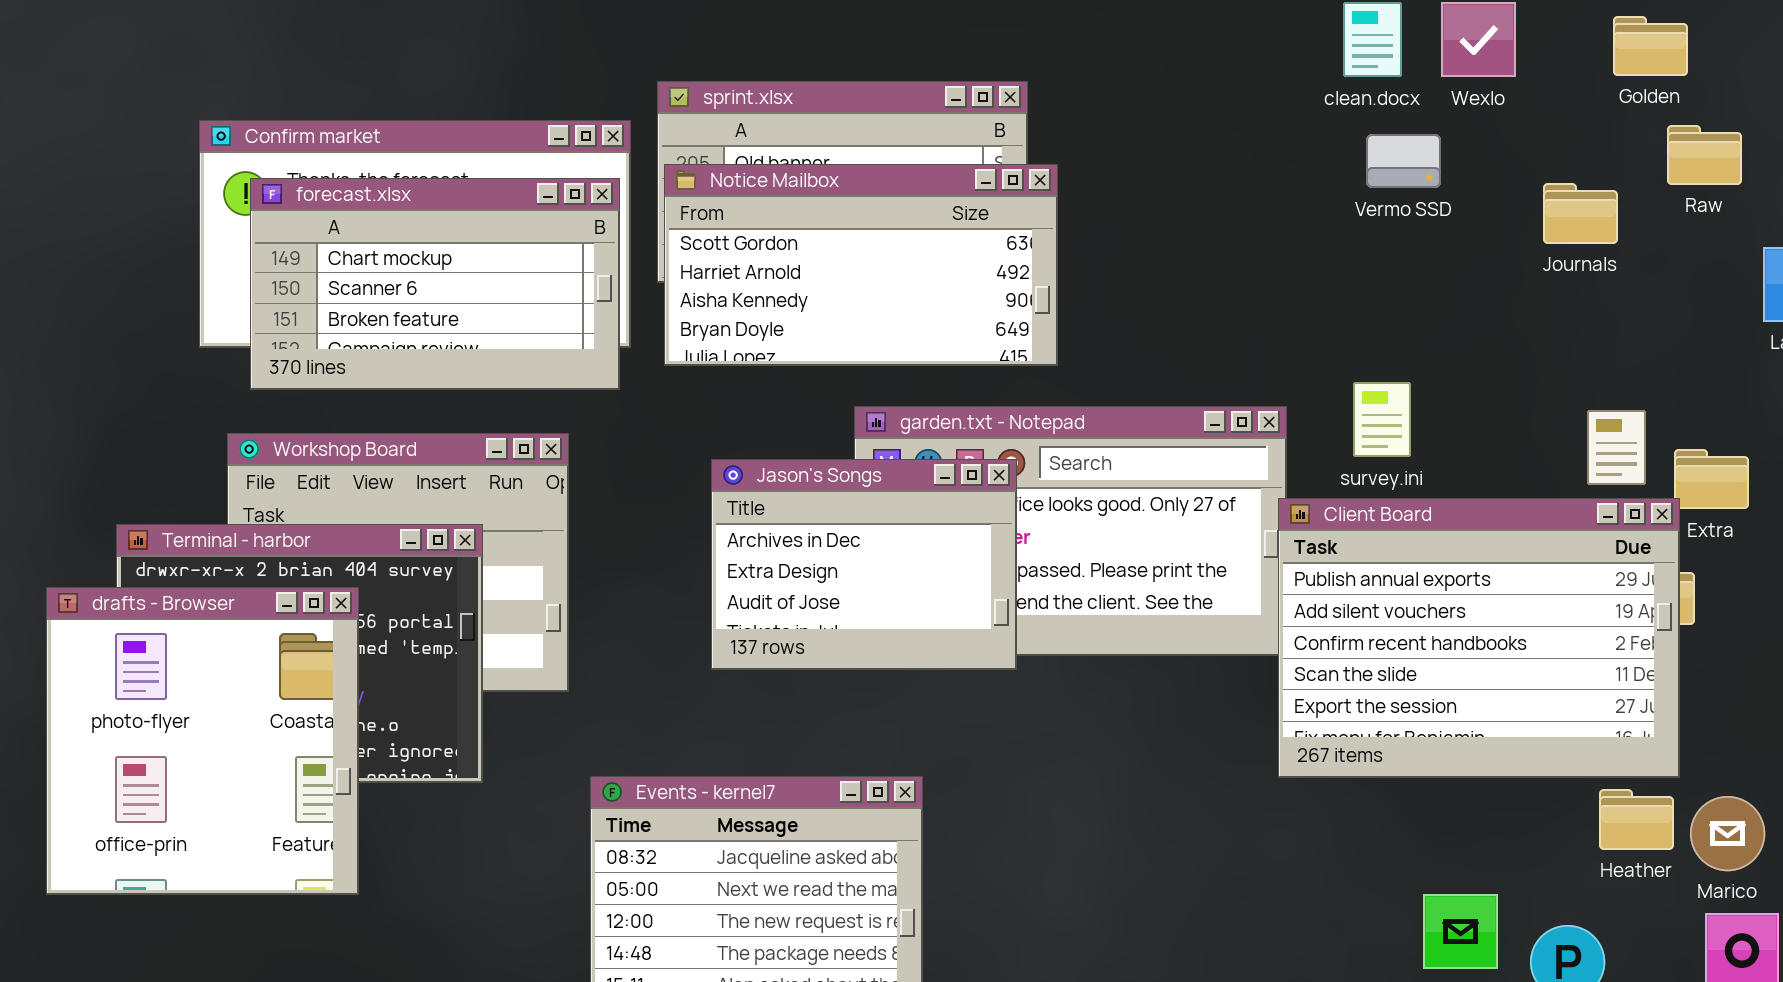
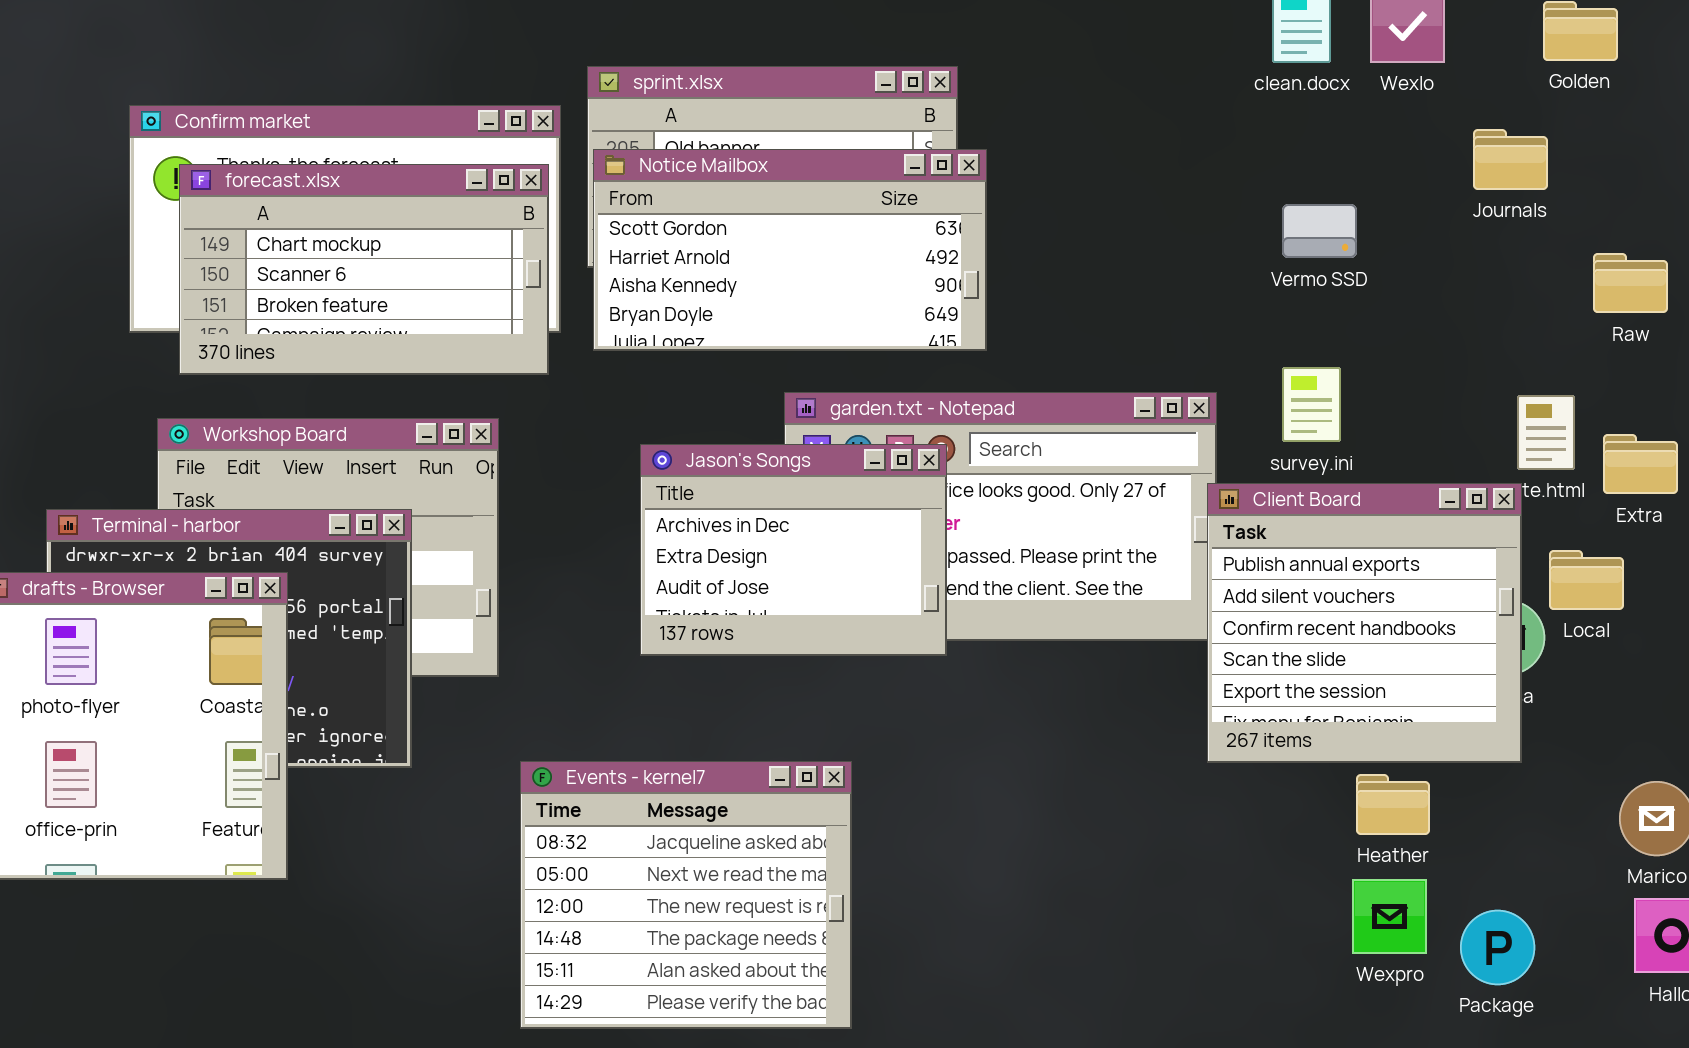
Raw: [1667,125,1742,185] -> [1593,253,1668,313], moved
Vermo SSD: [1366,134,1441,188] -> [1282,204,1357,258], moved
Journals: [1543,183,1618,244] -> [1473,129,1548,190], moved
Client Board: [1278,498,1680,778] -> [1207,483,1522,763], resized
Heather: [1599,789,1674,850] -> [1356,774,1430,835], moved

